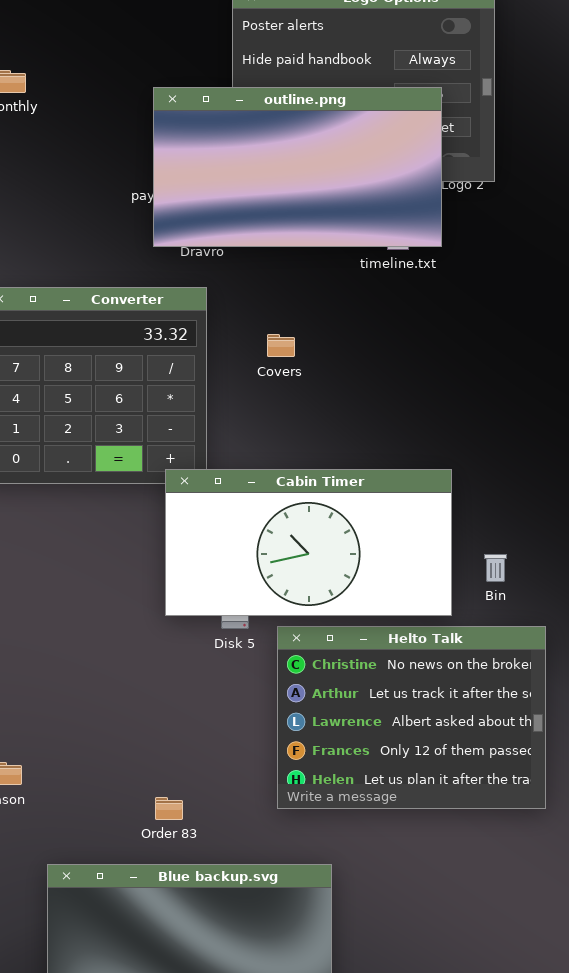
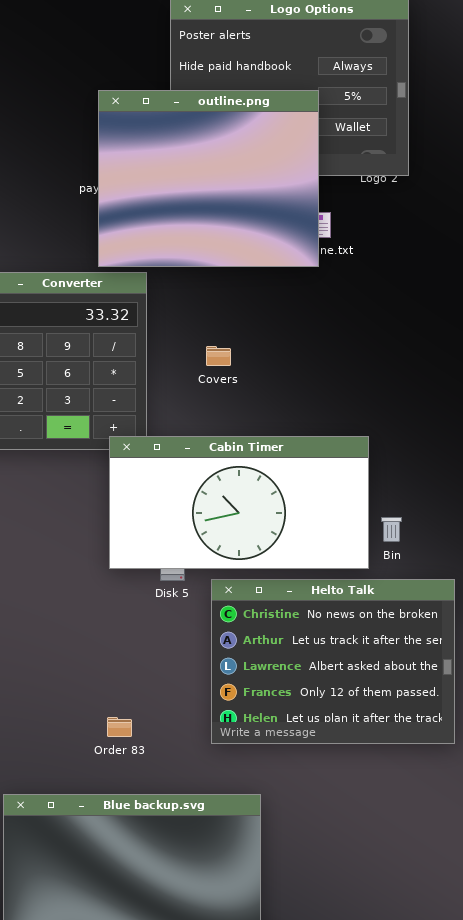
outline.png: [153,87,442,247] -> [98,90,319,267], resized
Covers: [267,334,295,357] -> [206,346,231,366], moved
Bin: [484,554,507,582] -> [381,517,402,542], moved
Order 83: [155,797,183,820] -> [107,717,132,737], moved

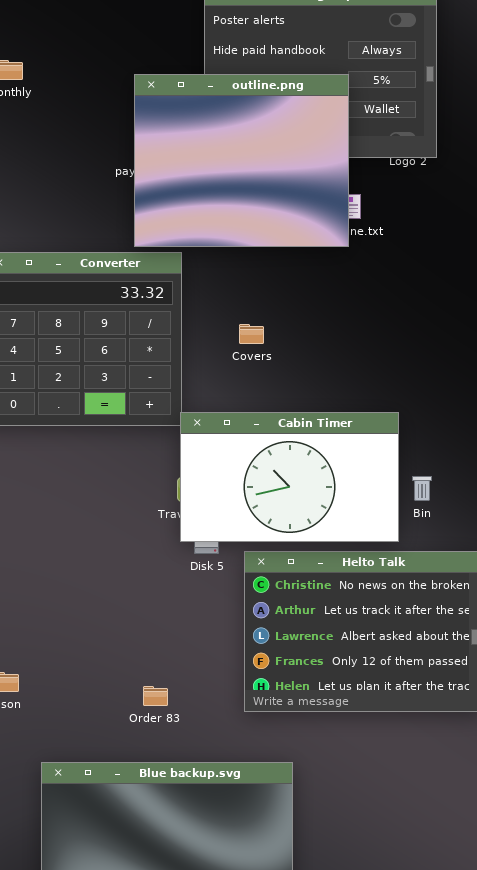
Cabin Timer: [109,436,369,569] -> [180,412,399,542], resized
Bin: [381,517,402,542] -> [412,476,432,501], moved

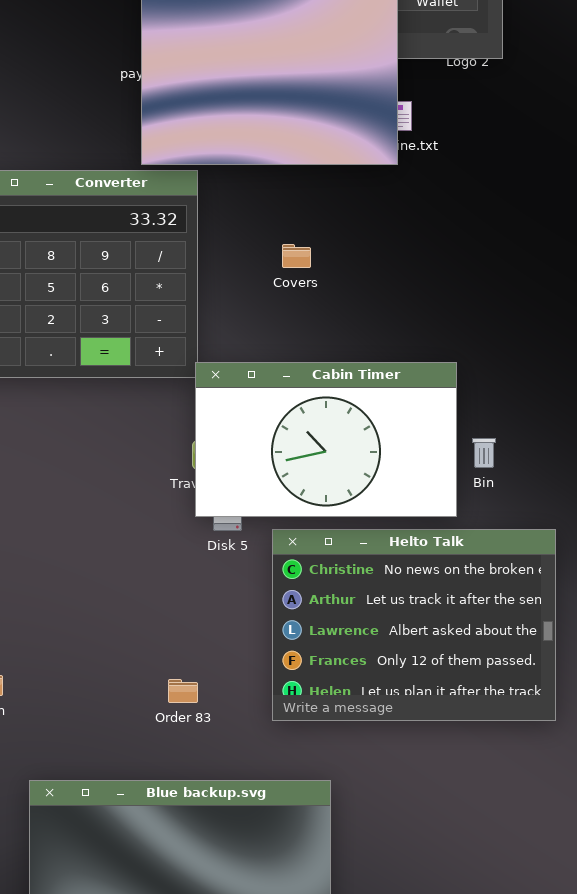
Covers: [239,324,264,344] -> [282,244,311,268], moved
Order 83: [143,686,168,706] -> [168,679,198,703], moved

